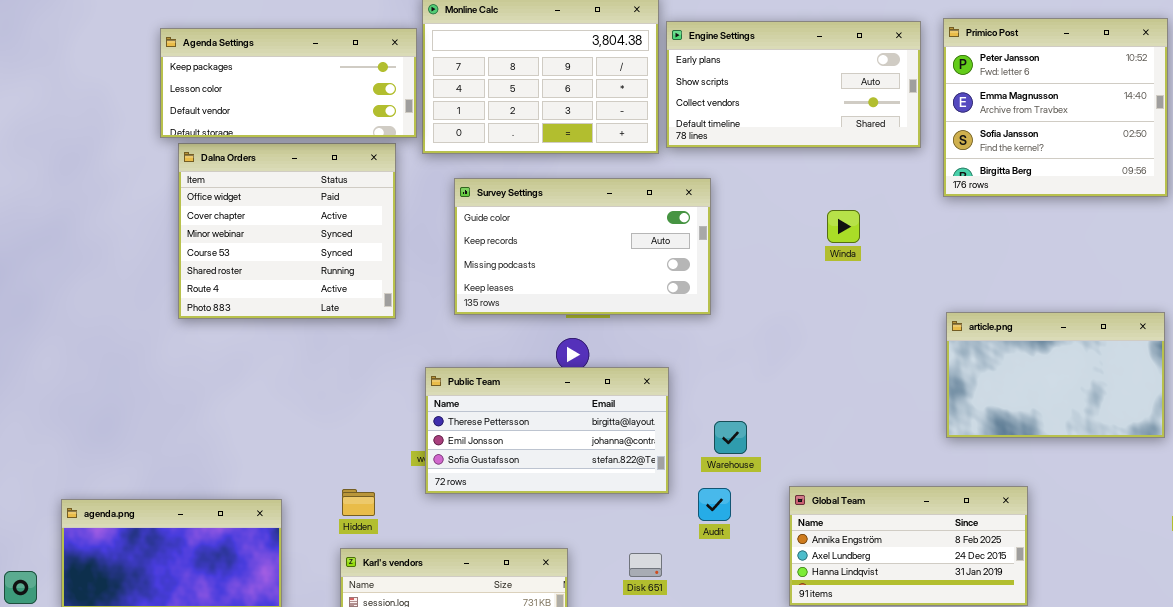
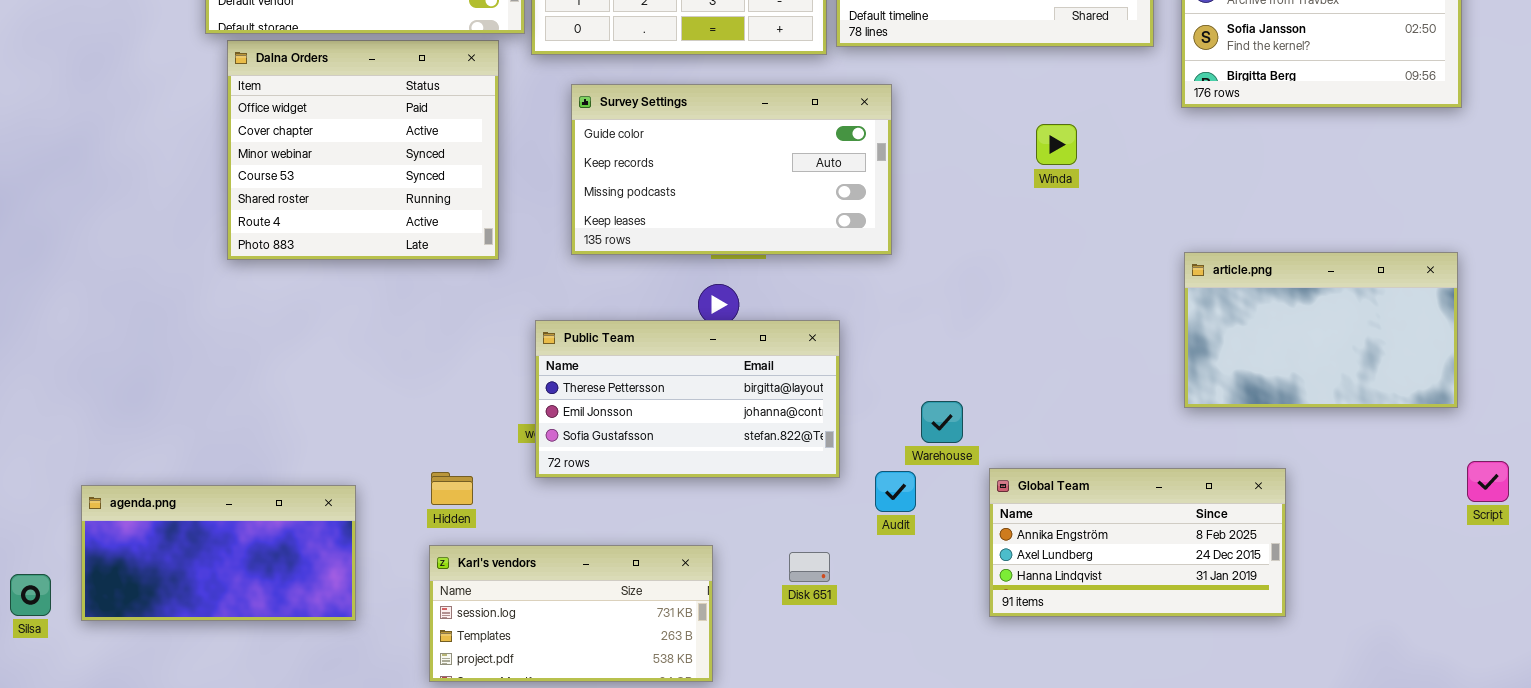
Warehouse: [714,421,747,454] -> [921,401,963,443], moved

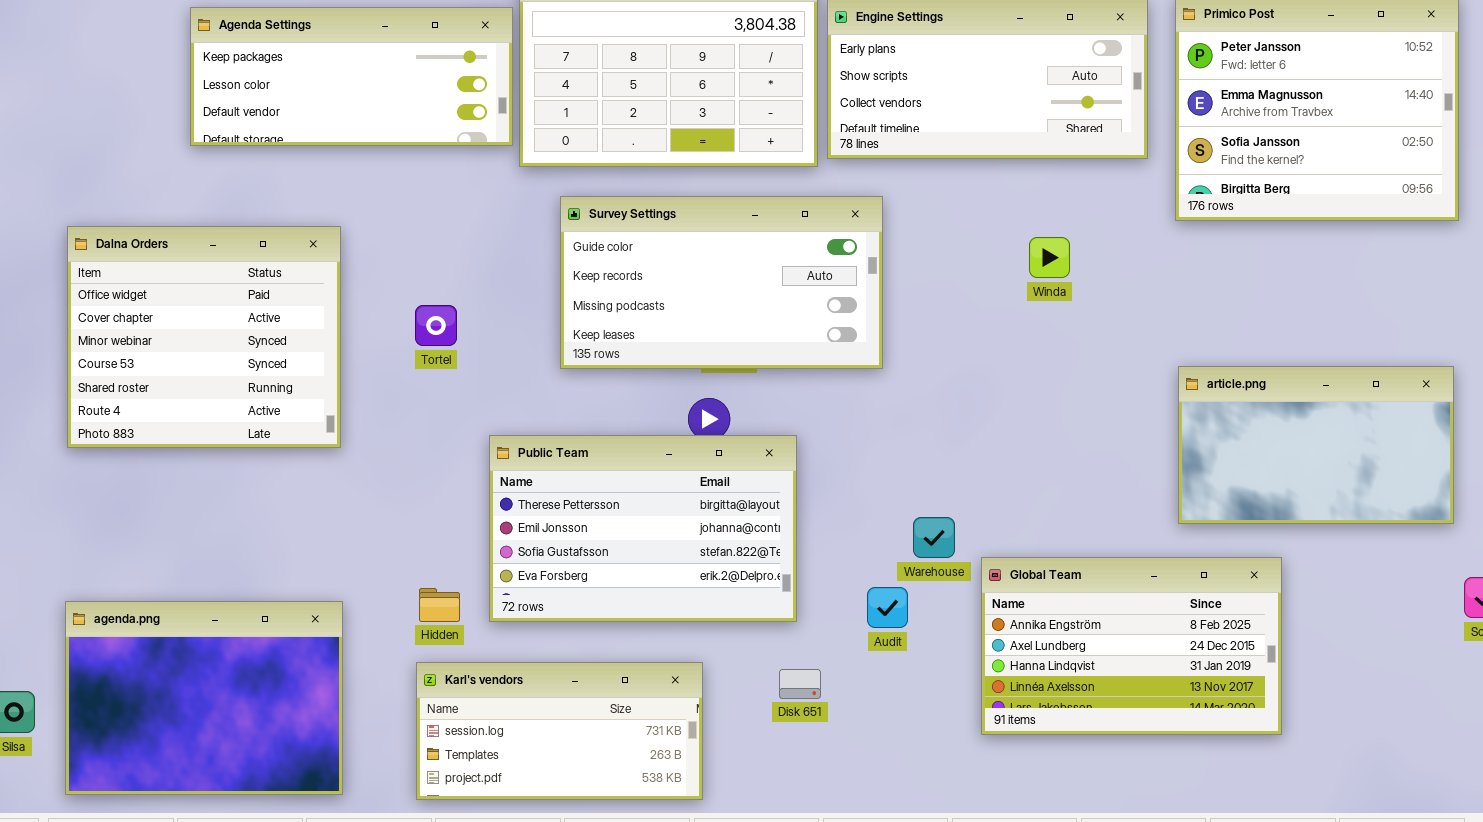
Dalna Orders: [227,40,499,260] -> [67,226,341,448], moved
Public Team: [535,320,840,478] -> [489,435,797,622], moved, resized
Global Team: [989,468,1286,617] -> [981,557,1282,735], resized
agenda.png: [81,485,356,621] -> [65,601,343,795], resized

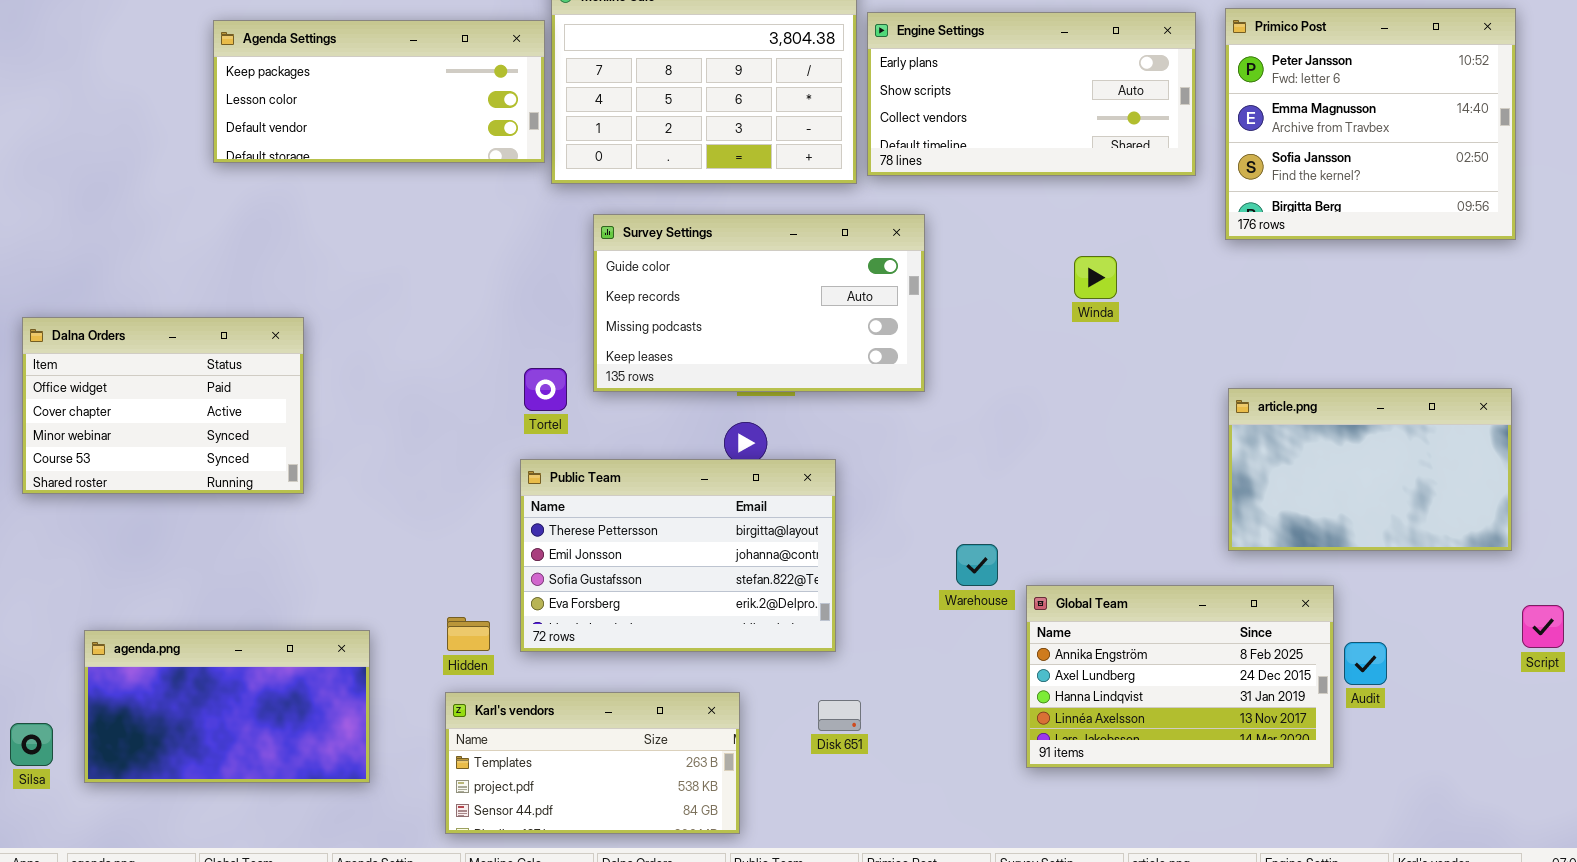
Dalna Orders: [67,226,341,448] -> [22,317,304,494], moved, resized
Tortel: [415,305,457,346] -> [524,368,567,411], moved
Audit: [867,587,908,628] -> [1344,642,1387,685], moved
agenda.png: [65,601,343,795] -> [84,630,370,783], resized
Karl's vendors: [416,662,703,800] -> [445,692,740,834], scrolled down 1 row

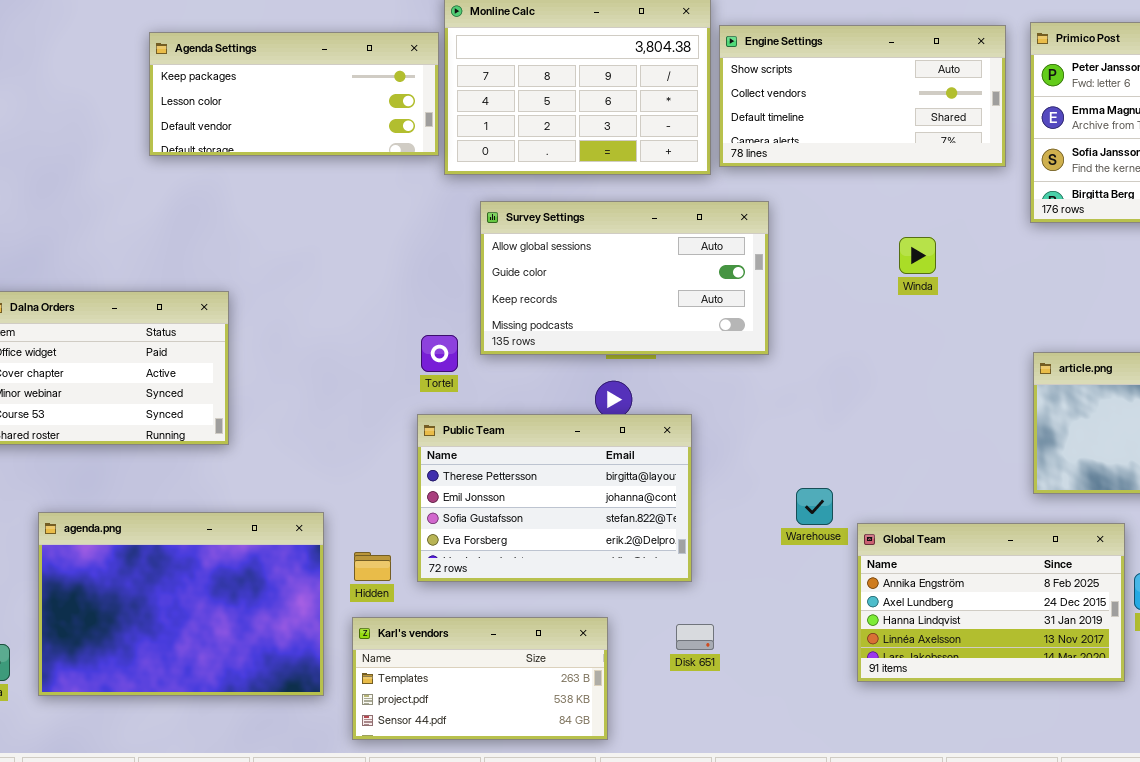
Engine Settings: [867,12,1196,176] -> [719,25,1006,167], scrolled down 1 row
Survey Settings: [593,214,925,392] -> [480,201,769,355], scrolled up 1 row
agenda.png: [84,630,370,783] -> [38,512,324,696], resized

